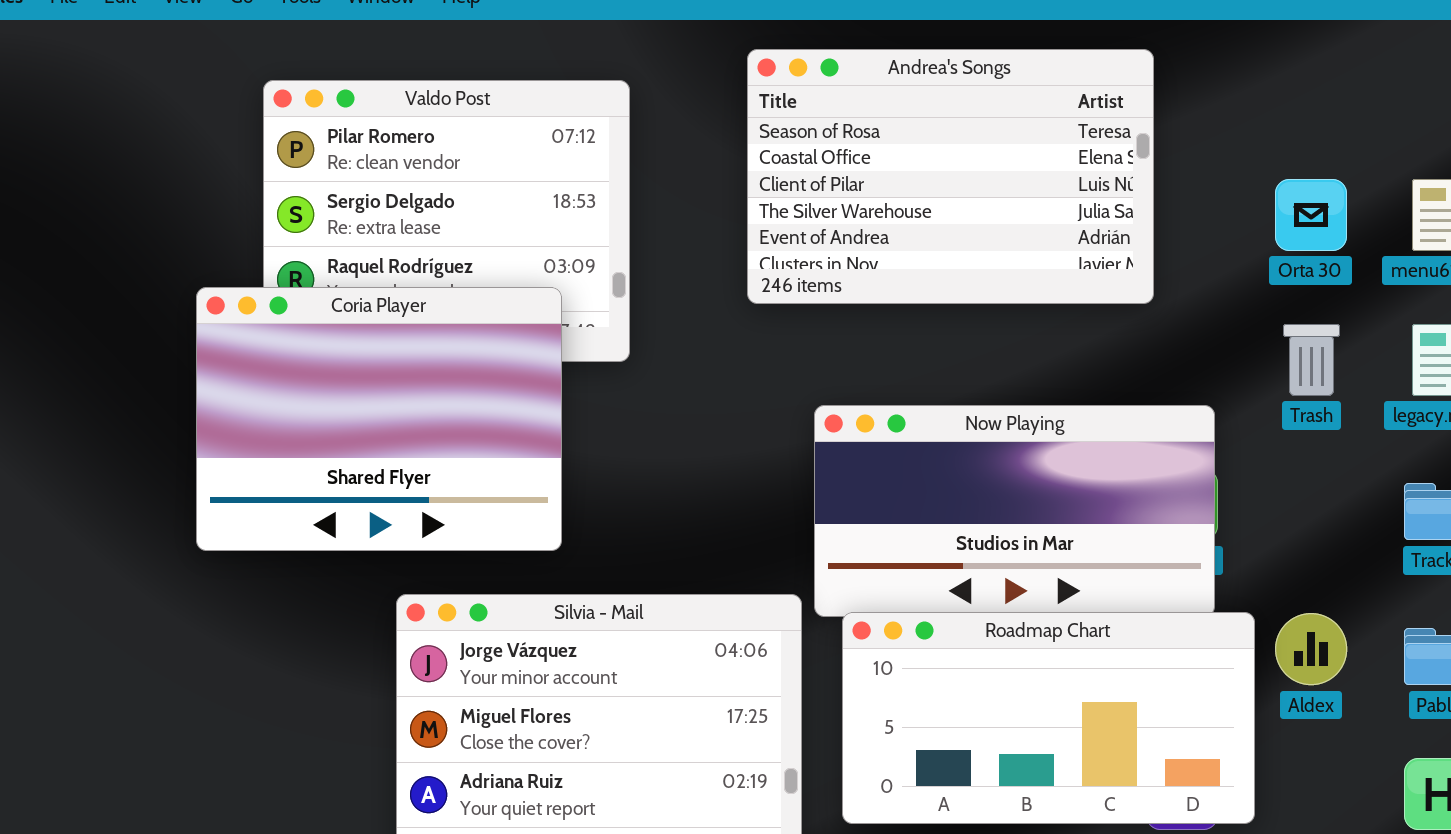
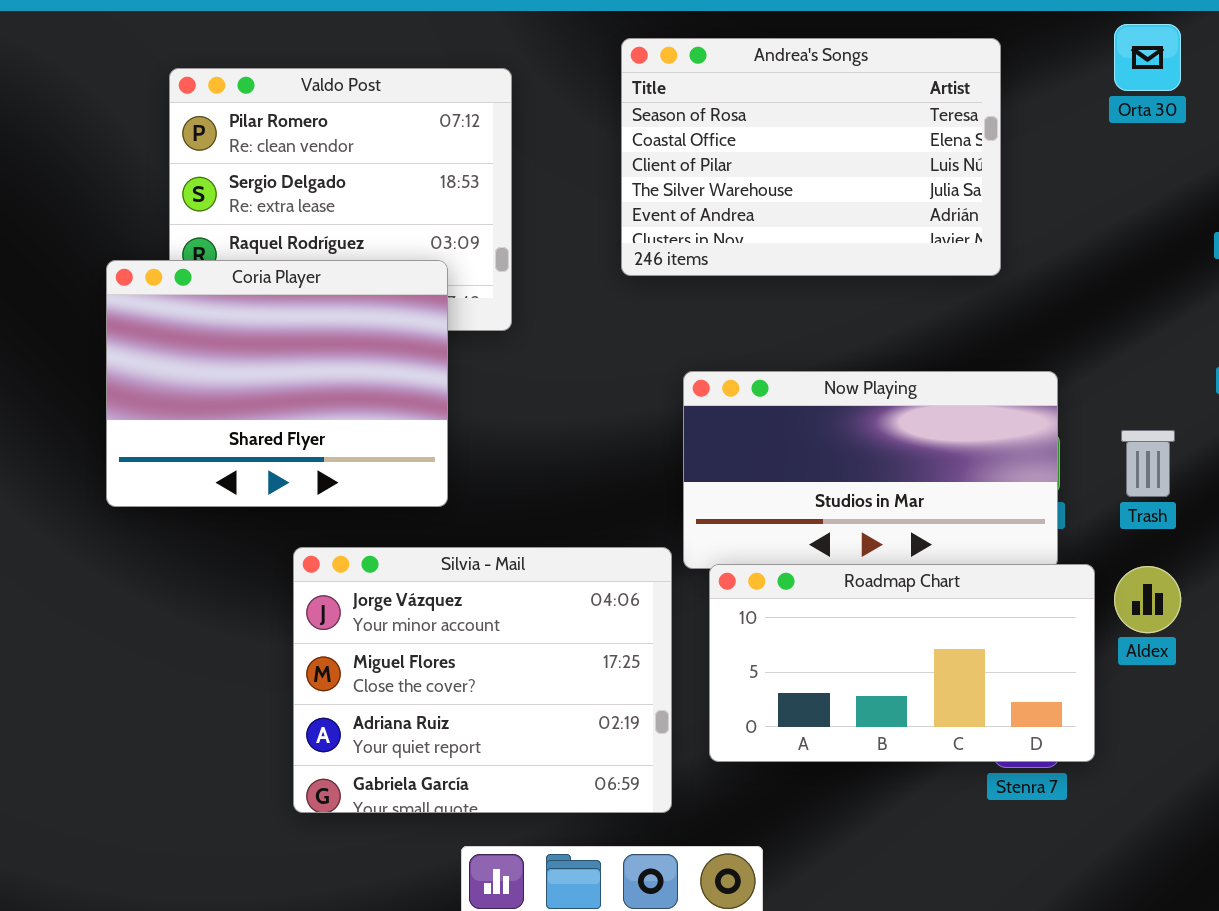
Orta 30: [1275,179,1347,251] -> [1114,24,1181,91], moved
Trash: [1283,324,1340,396] -> [1121,430,1175,497], moved

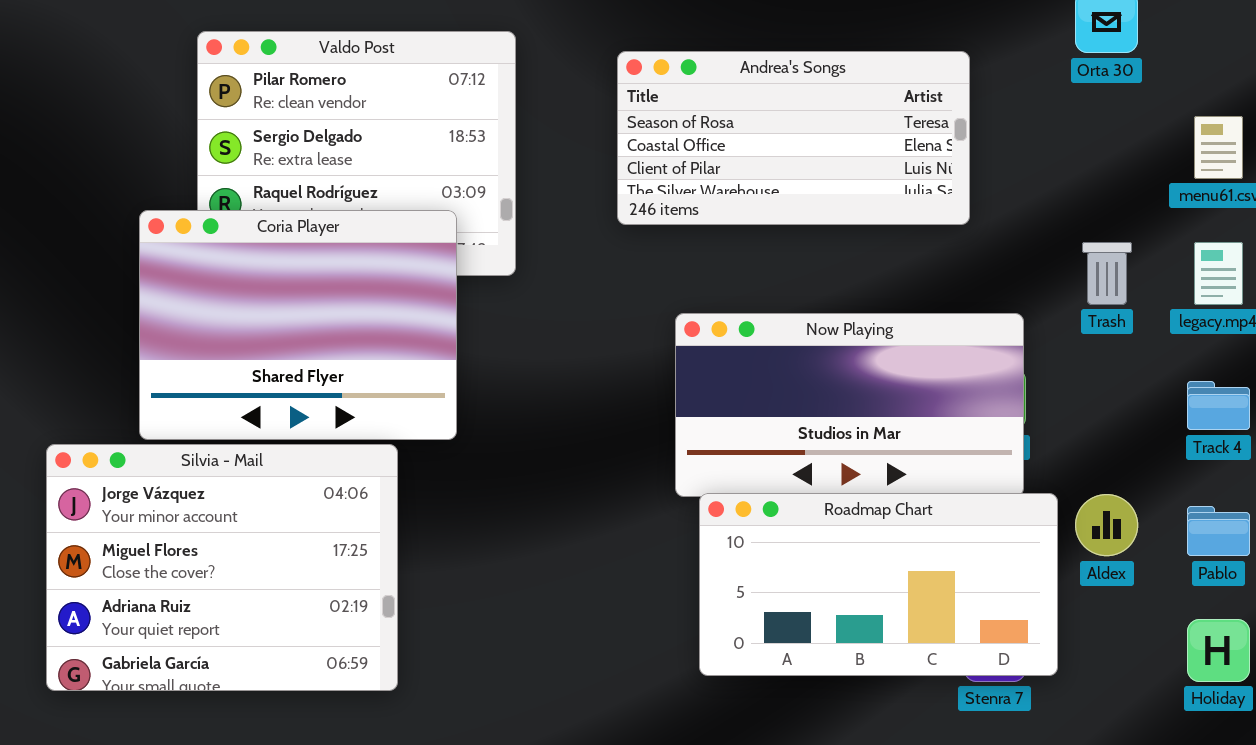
Andrea's Songs: [621,38,1001,276] -> [617,51,970,225], resized
Trash: [1121,430,1175,497] -> [1082,242,1132,305], moved
Silvia - Mail: [293,547,672,813] -> [46,444,398,691], moved

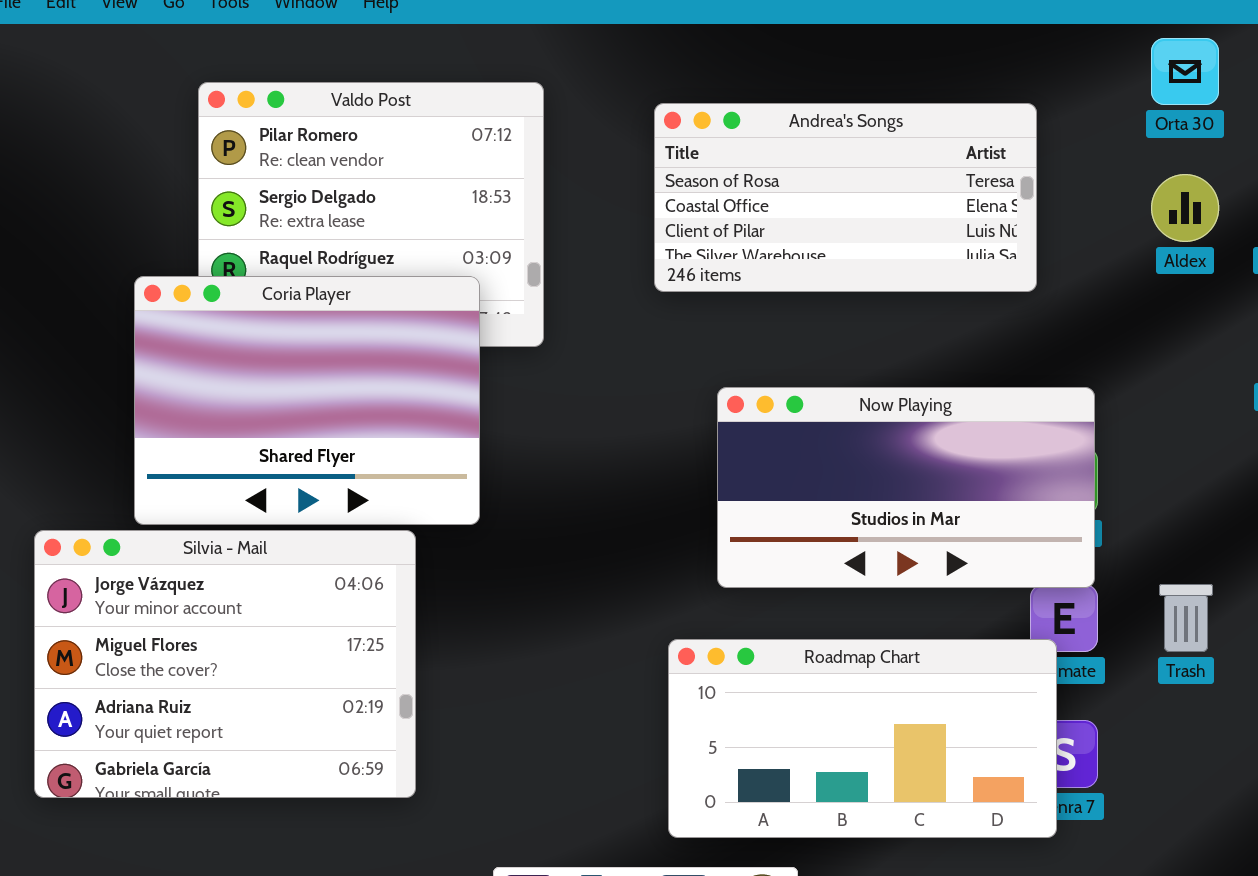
Trash: [1082,242,1132,305] -> [1159,584,1213,652], moved
Roadmap Chart: [699,493,1058,676] -> [668,639,1057,838], moved
Aldex: [1075,494,1138,556] -> [1151,174,1219,242], moved

